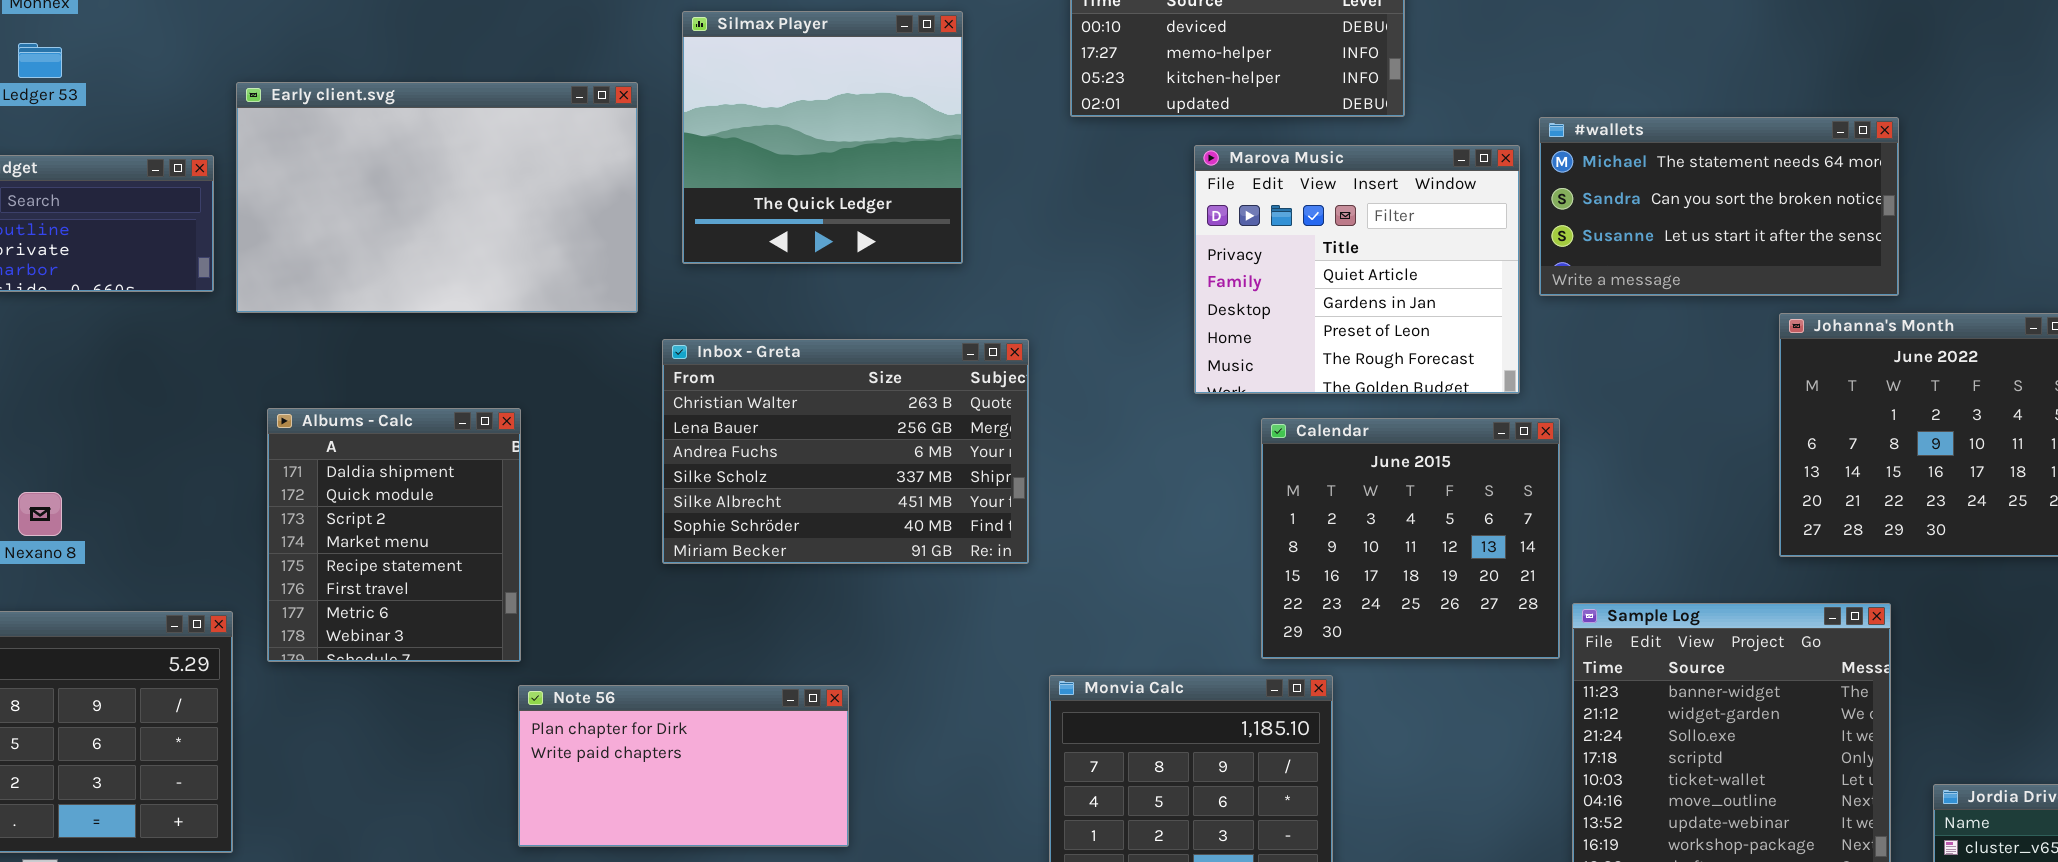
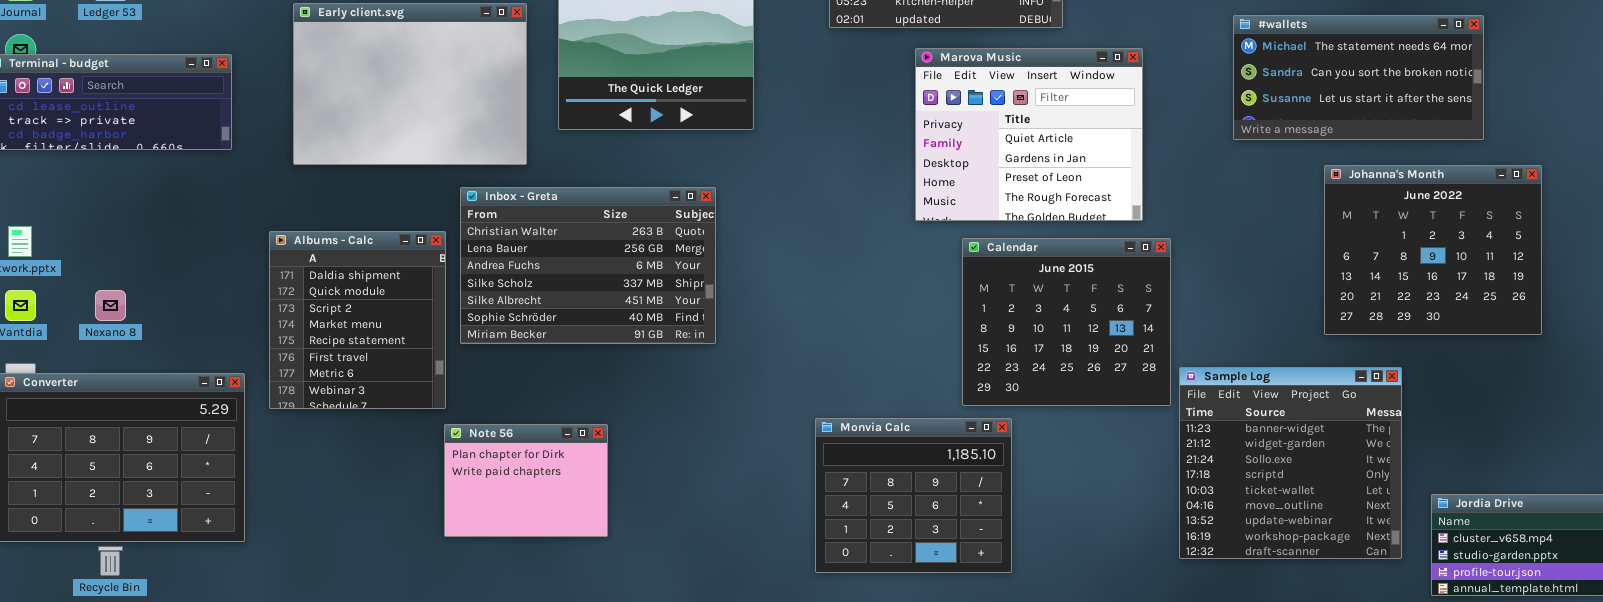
Early client.svg: [236,82,638,313] -> [293,3,527,165], resized
#wallets: [1539,117,1899,296] -> [1233,15,1484,140], moved
Inbox - Greta: [662,339,1029,564] -> [460,187,716,344], moved
Note 56: [518,685,849,847] -> [444,424,608,537], resized

